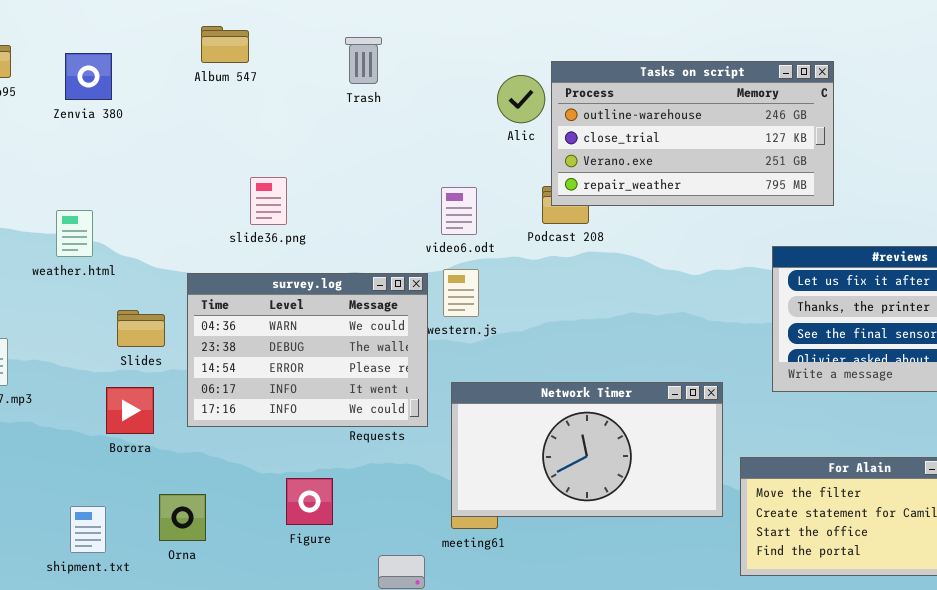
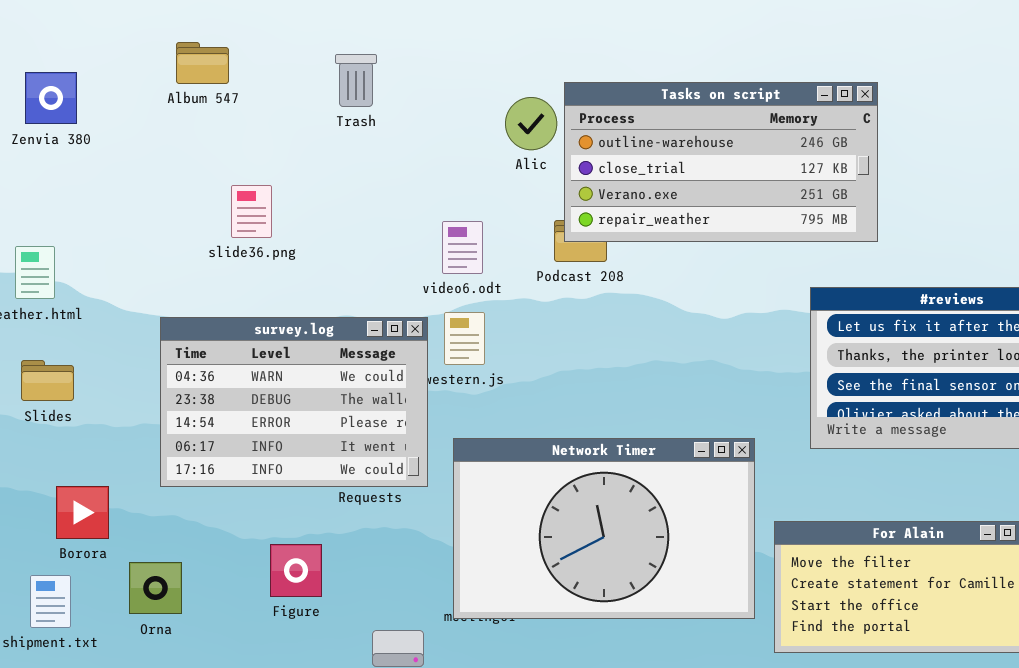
slide36.png: [250,177,287,225] -> [231,185,272,238], moved
Slides: [117,310,165,347] -> [21,360,74,401], moved
Network Timer: [451,382,723,517] -> [453,438,755,619], resized
Borora: [106,387,154,434] -> [56,486,109,539], moved

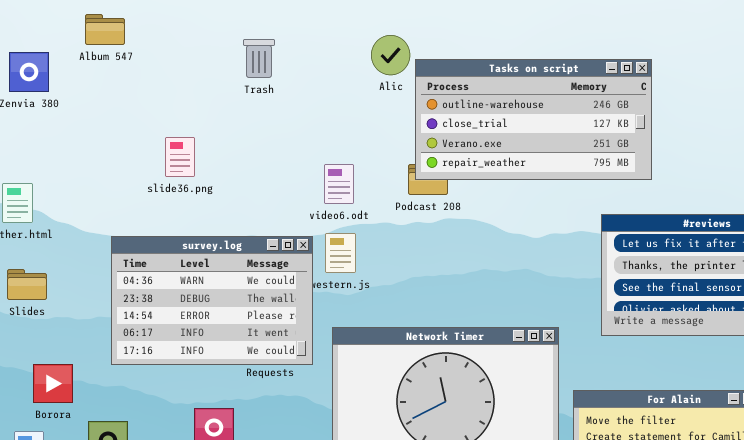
Album 547: [176,42,229,84] -> [85,14,125,45], moved
Alic: [505,97,557,150] -> [371,35,410,75], moved

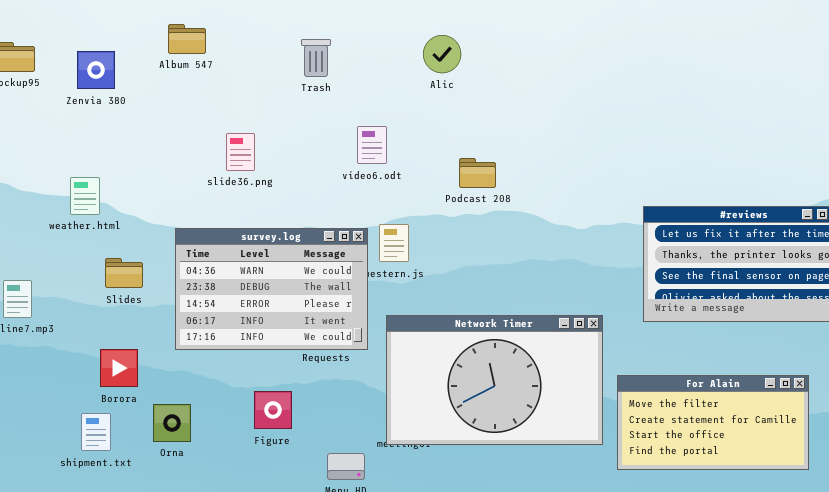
Album 547: [85,14,125,45] -> [168,24,206,54], moved
Tasks on script: [415,59,652,180] -> none, closed
video6.odt: [324,164,354,204] -> [357,126,387,164], moved
Slides: [7,269,47,300] -> [105,258,143,288], moved

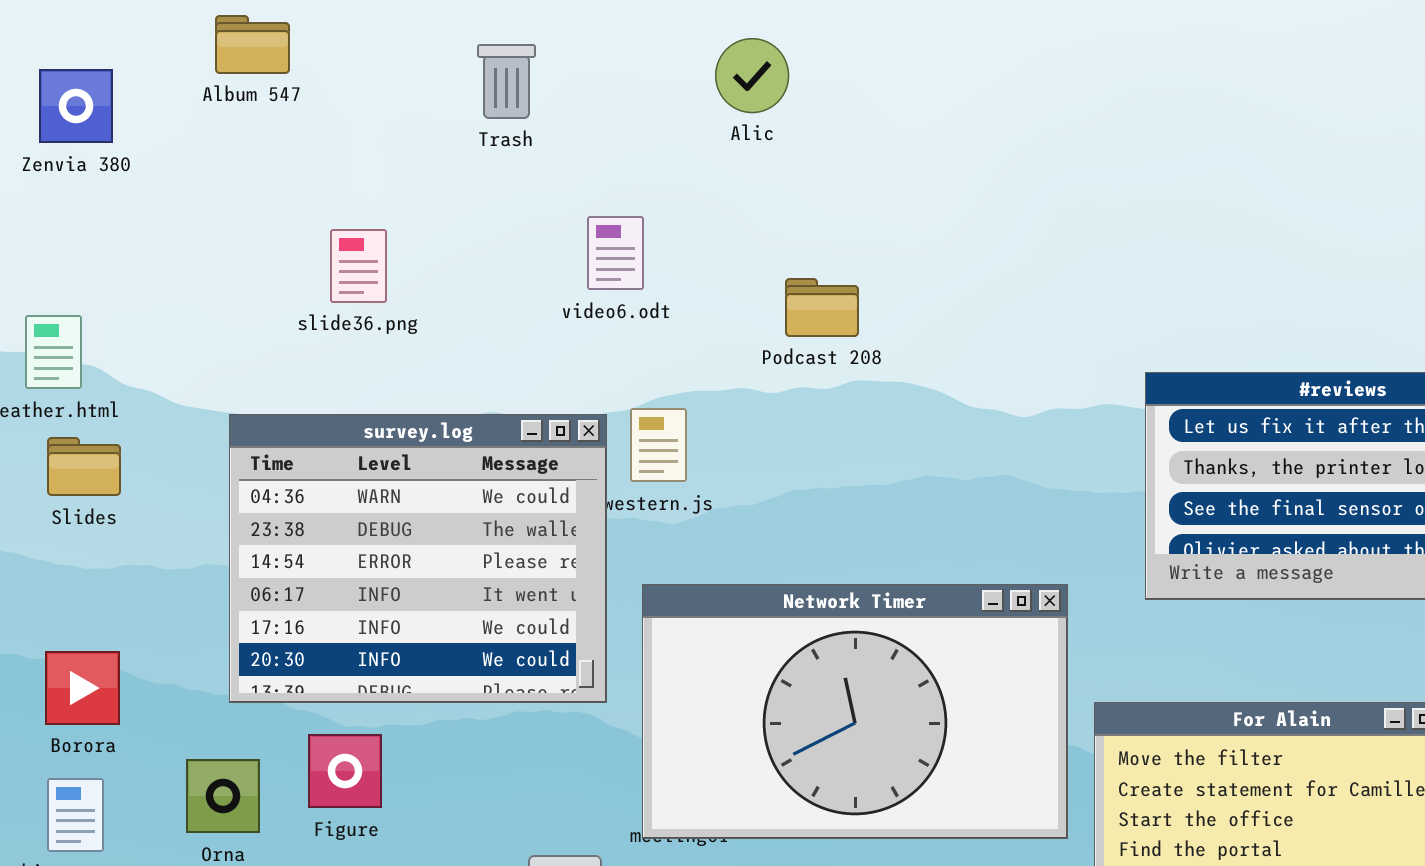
survey.log: [175,228,368,350] -> [229,414,607,703], resized
Slides: [105,258,143,288] -> [47,437,121,496], moved
Borora: [100,349,138,387] -> [45,651,120,725], moved
Figure: [254,391,292,429] -> [308,734,382,808], moved

